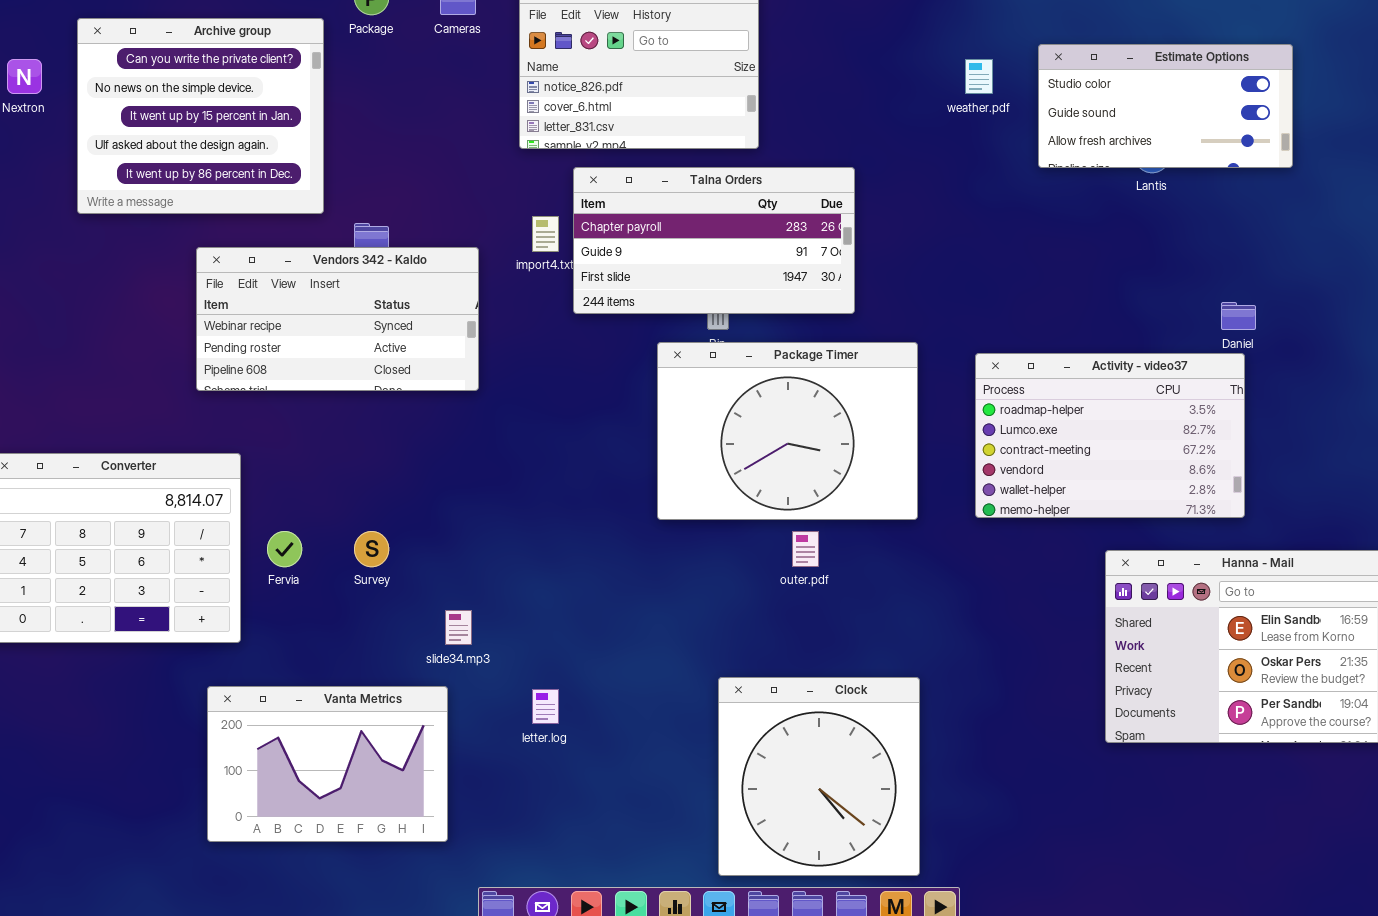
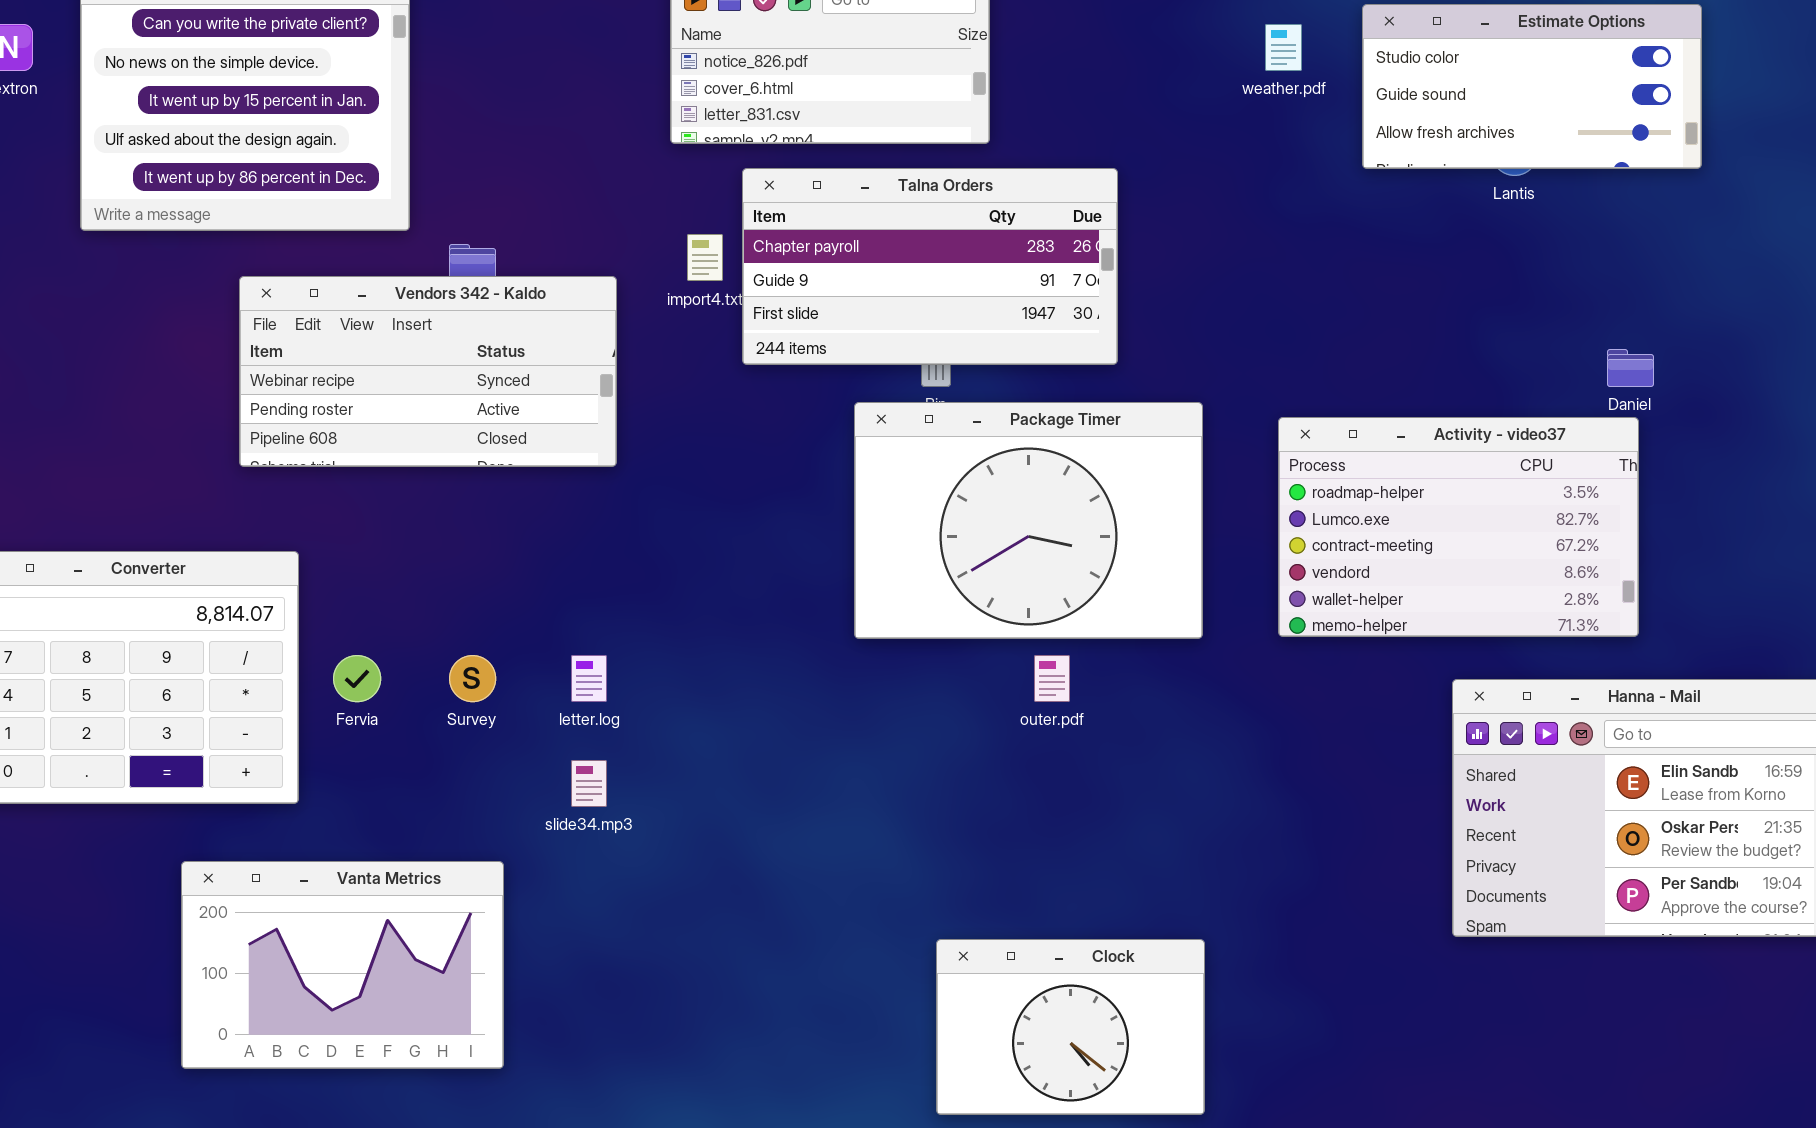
Clock: [718,677,920,876] -> [936,939,1205,1115], resized
Vanta Metrics: [207,686,448,842] -> [181,861,504,1069], moved
letter.log: [532,689,559,724] -> [571,655,607,702], moved

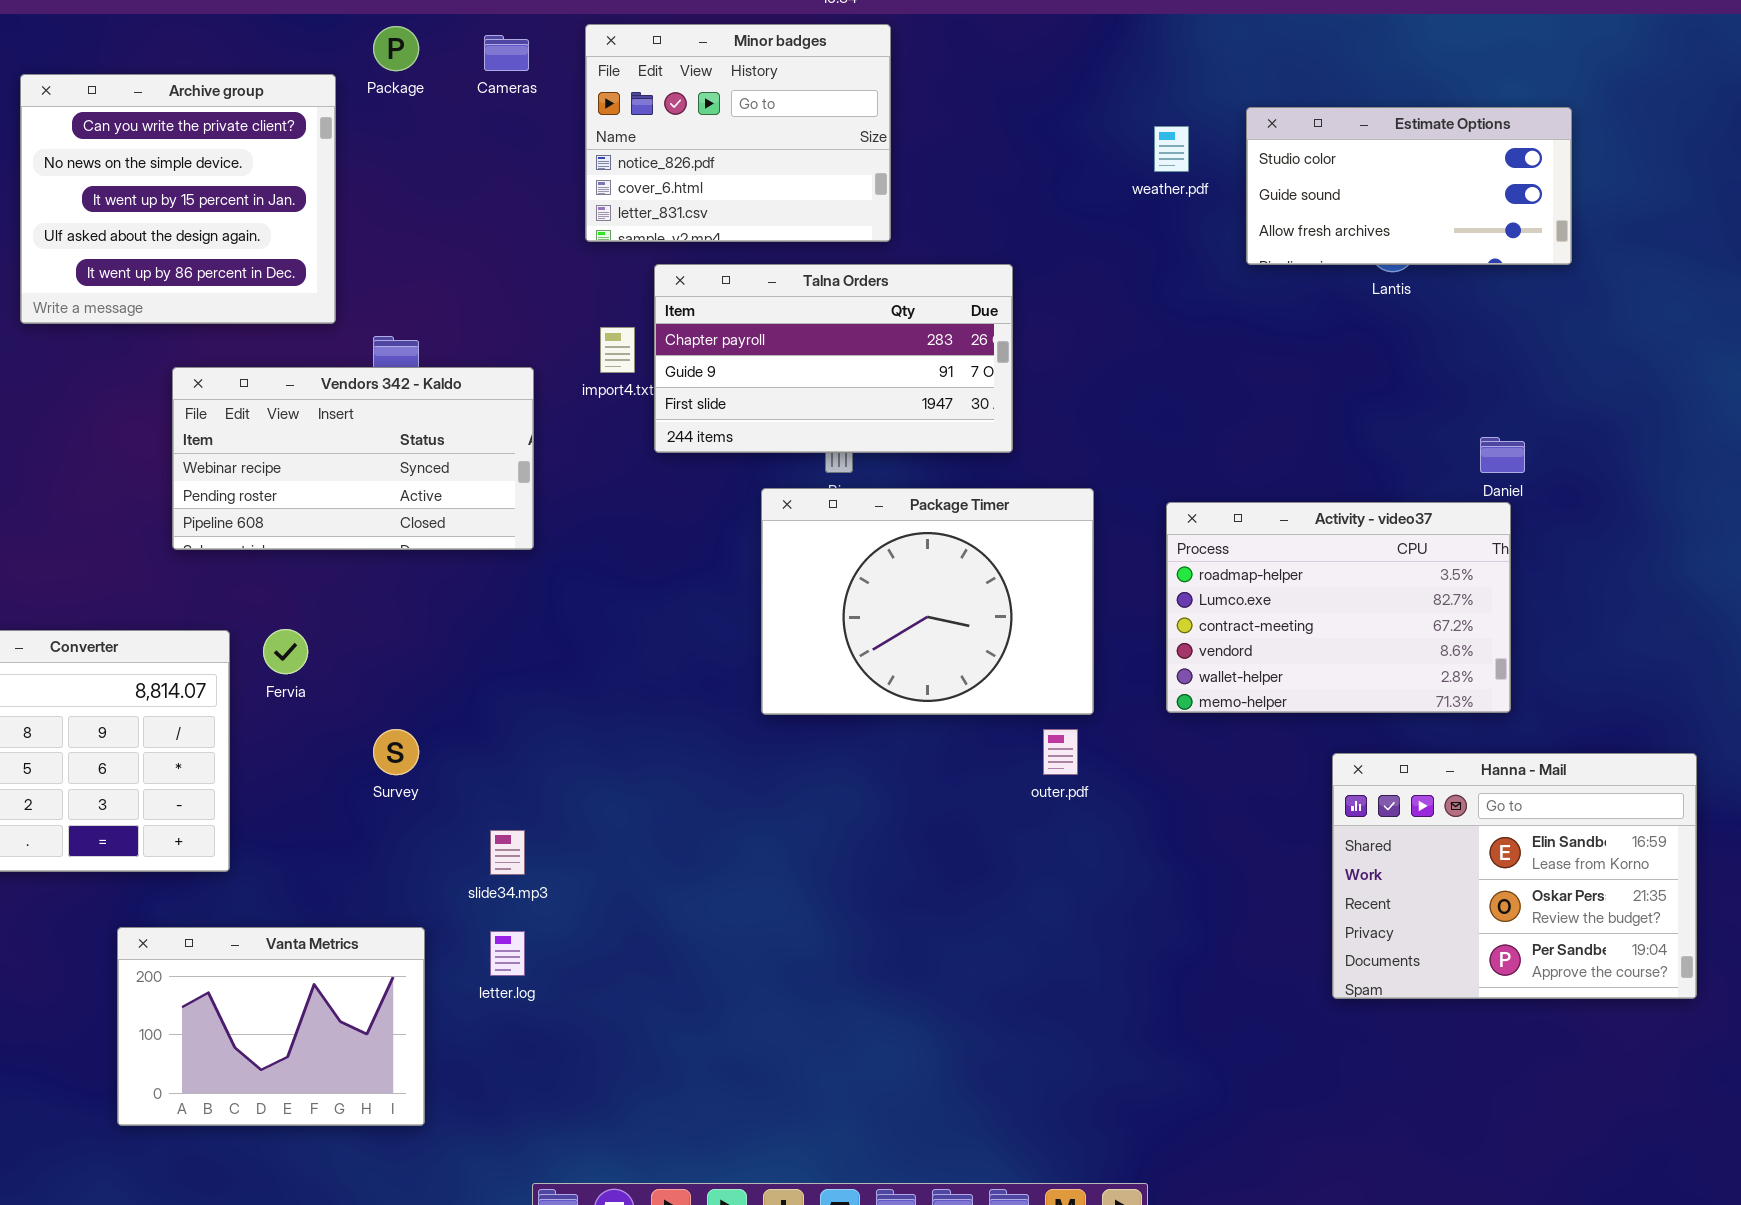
Fervia: [333,655,381,702] -> [263,629,308,674], moved
letter.log: [571,655,607,702] -> [490,931,525,976], moved
outer.pdf: [1034,655,1070,702] -> [1043,729,1078,775], moved
Clock: [936,939,1205,1115] -> none, closed

